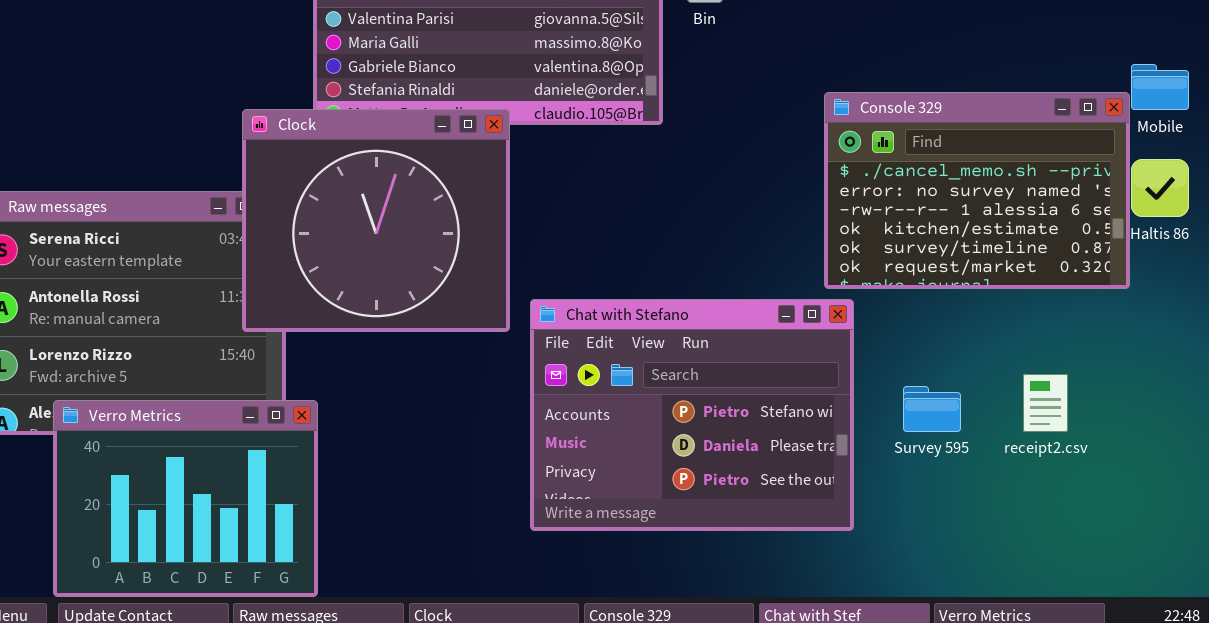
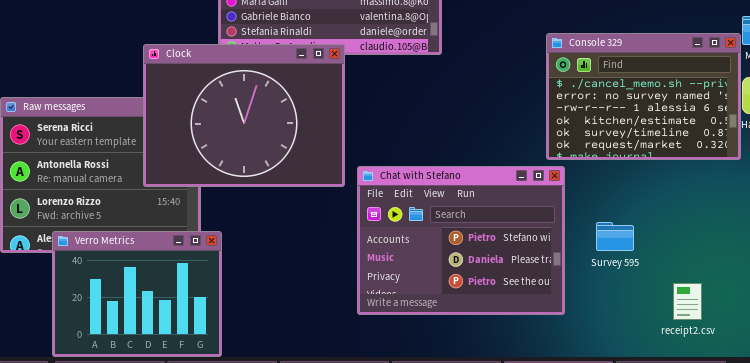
Clock: [242,109,510,332] -> [143,44,345,187], resized
receipt2.csv: [1023,374,1068,432] -> [673,283,702,320], moved

